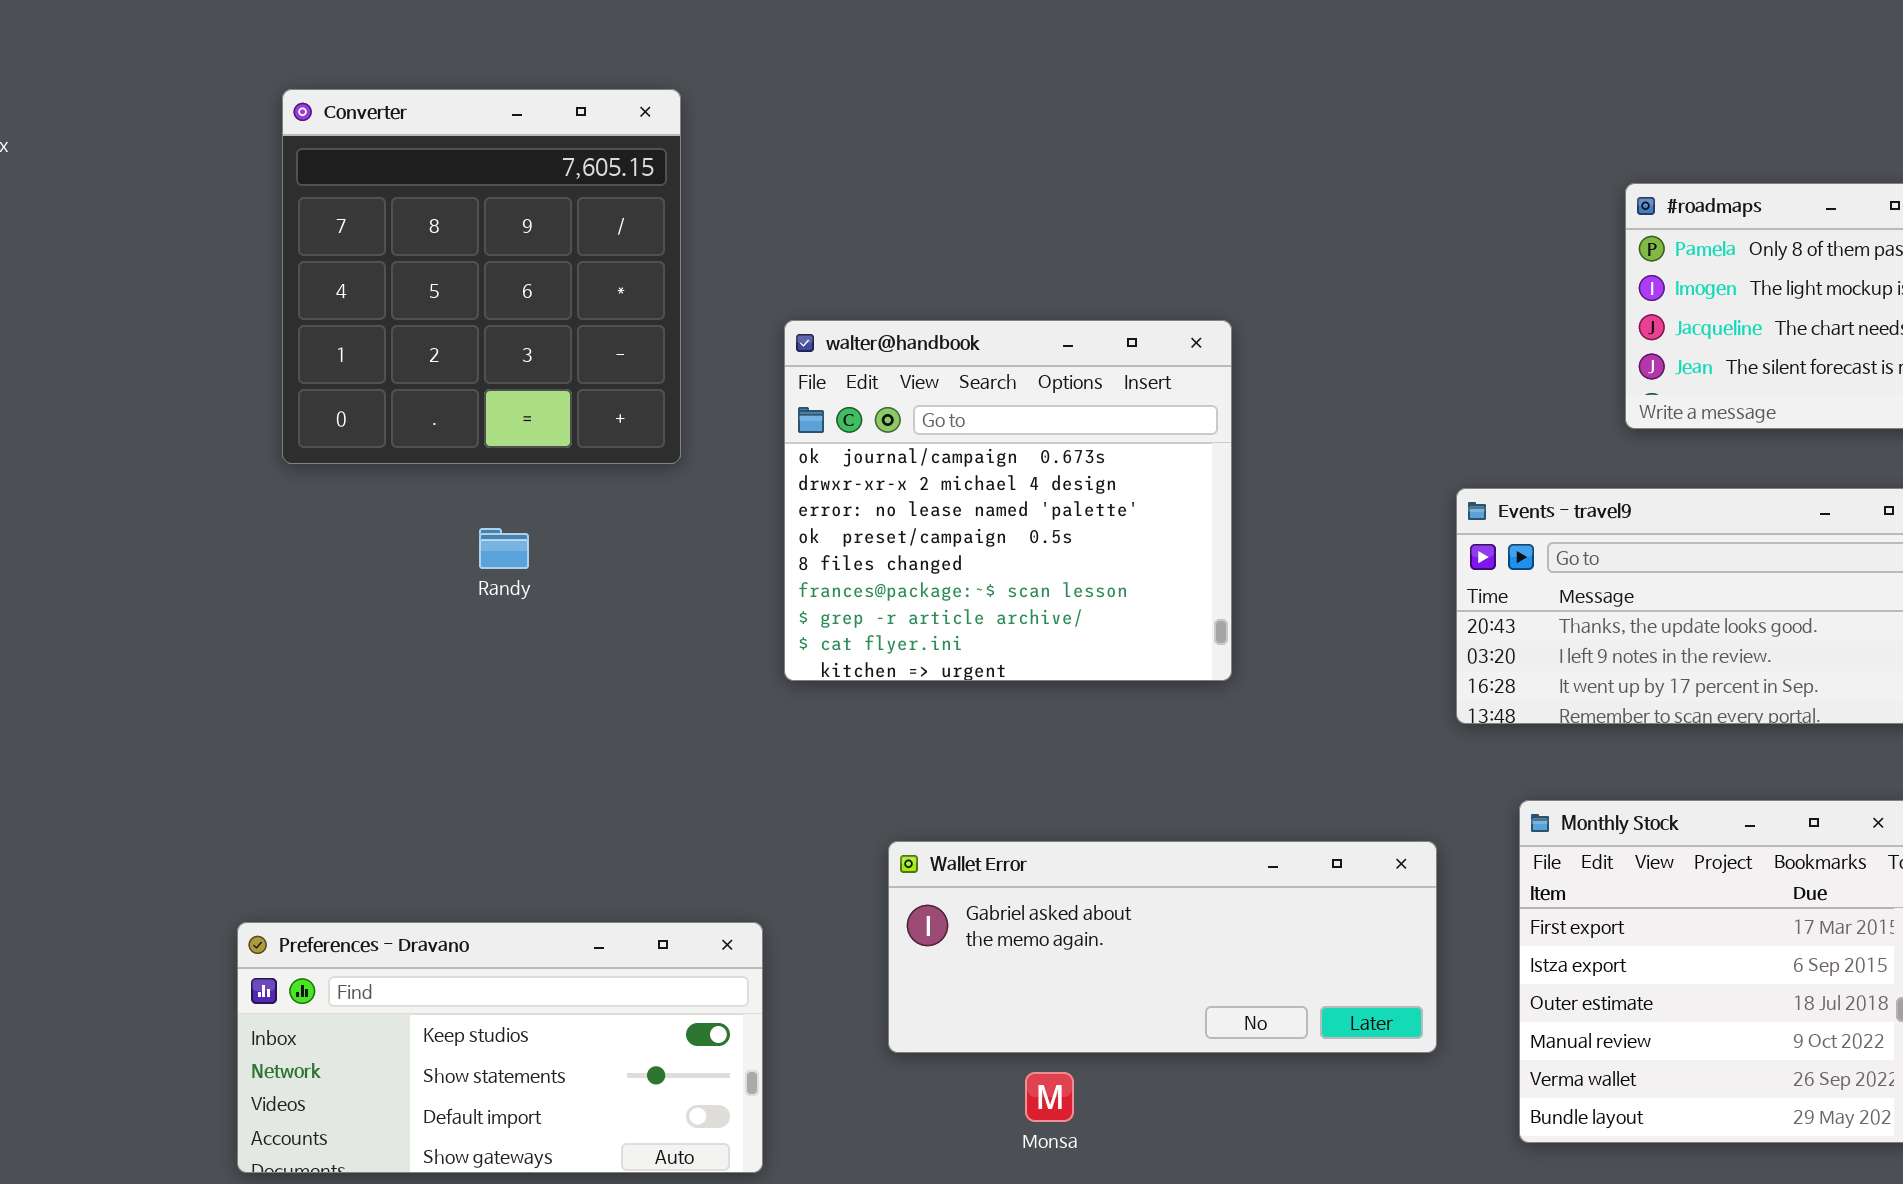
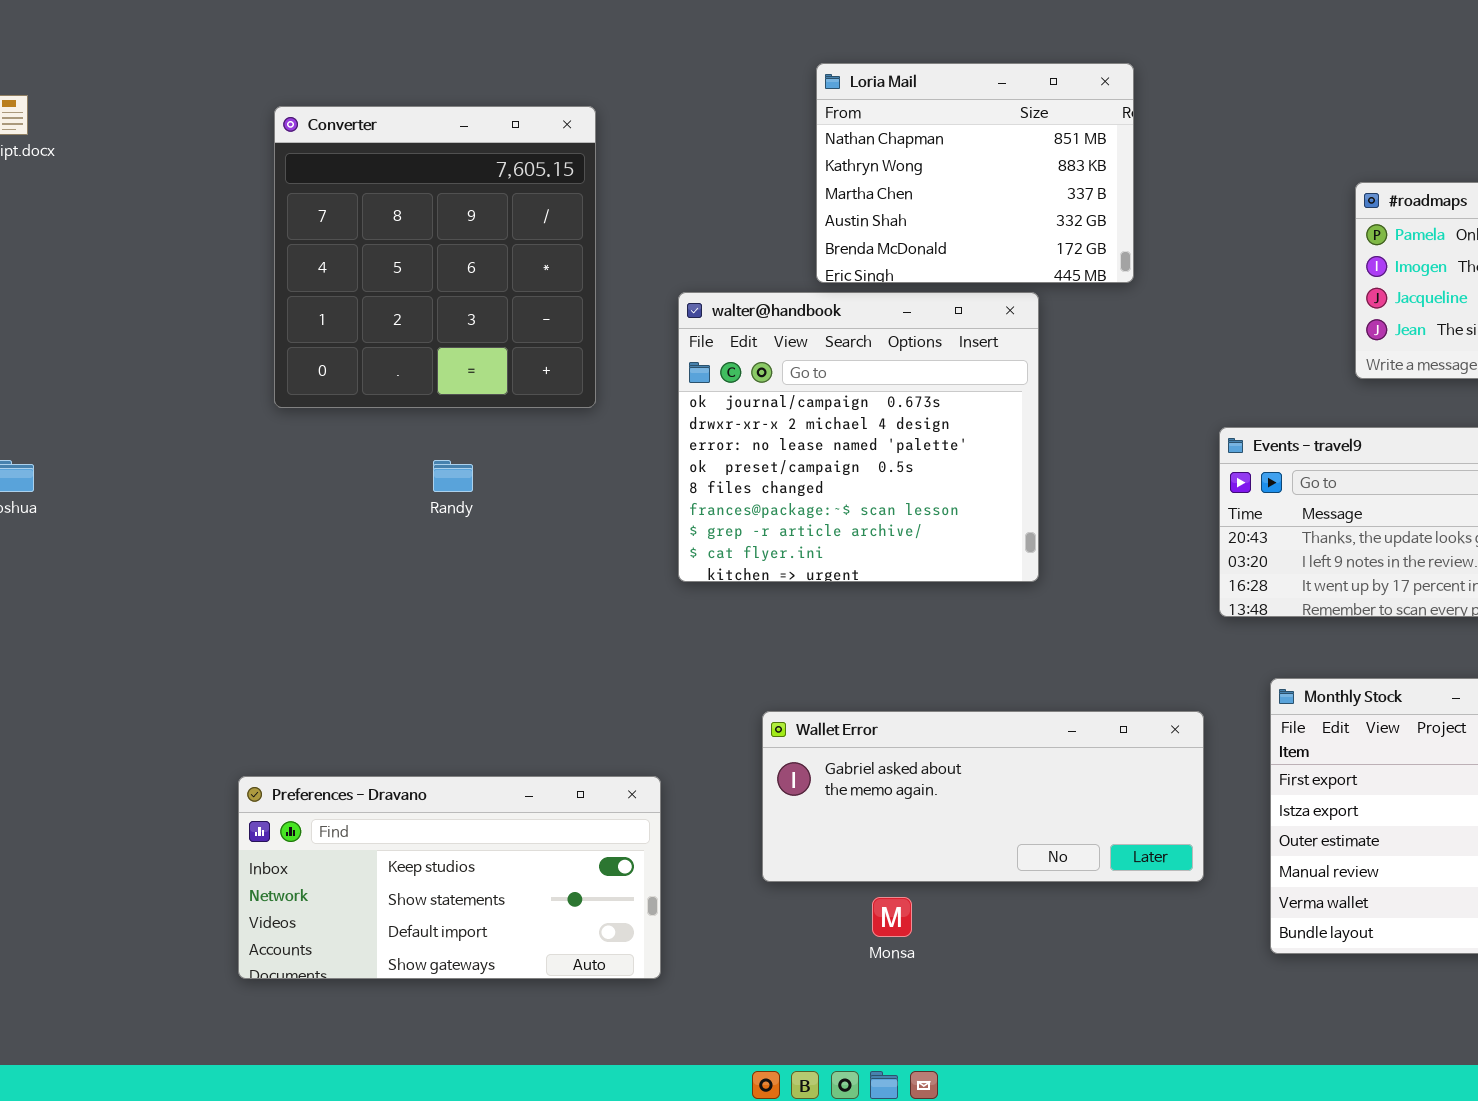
Loria Mail: none -> [816,63,1134,283], opened

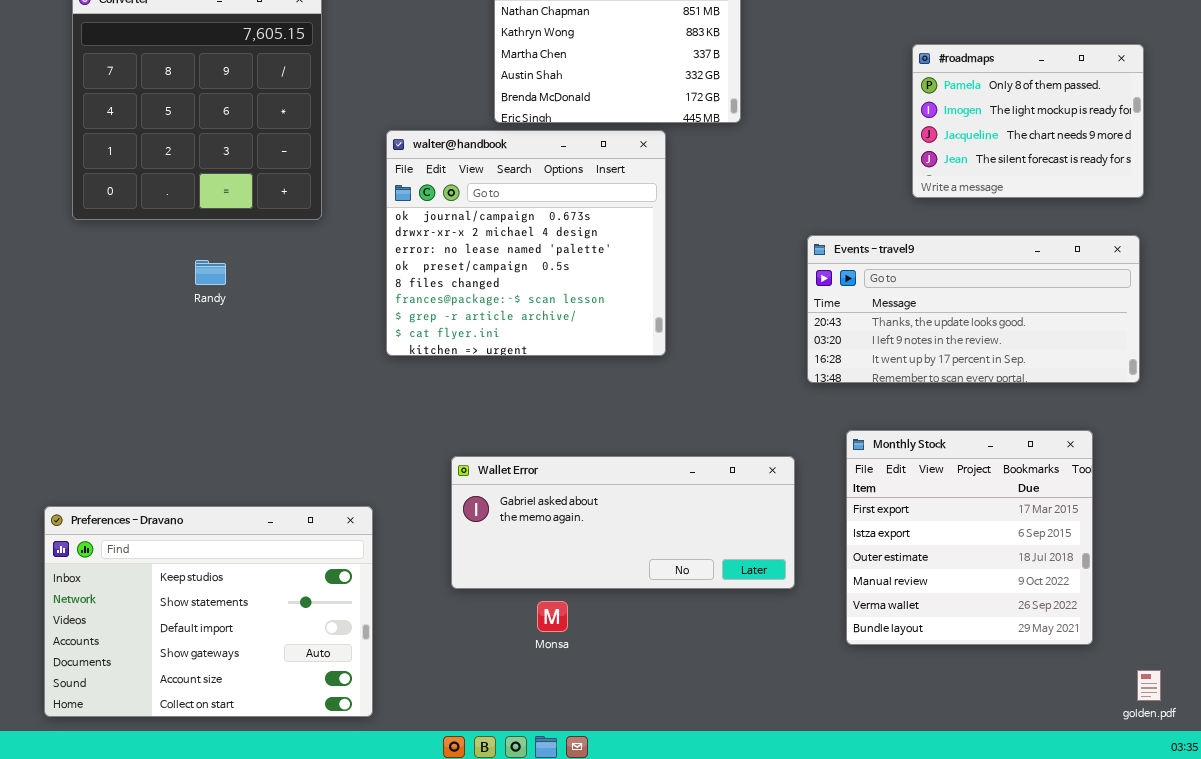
Preferences - Dravano: [238,776,661,979] -> [44,506,373,717], resized

